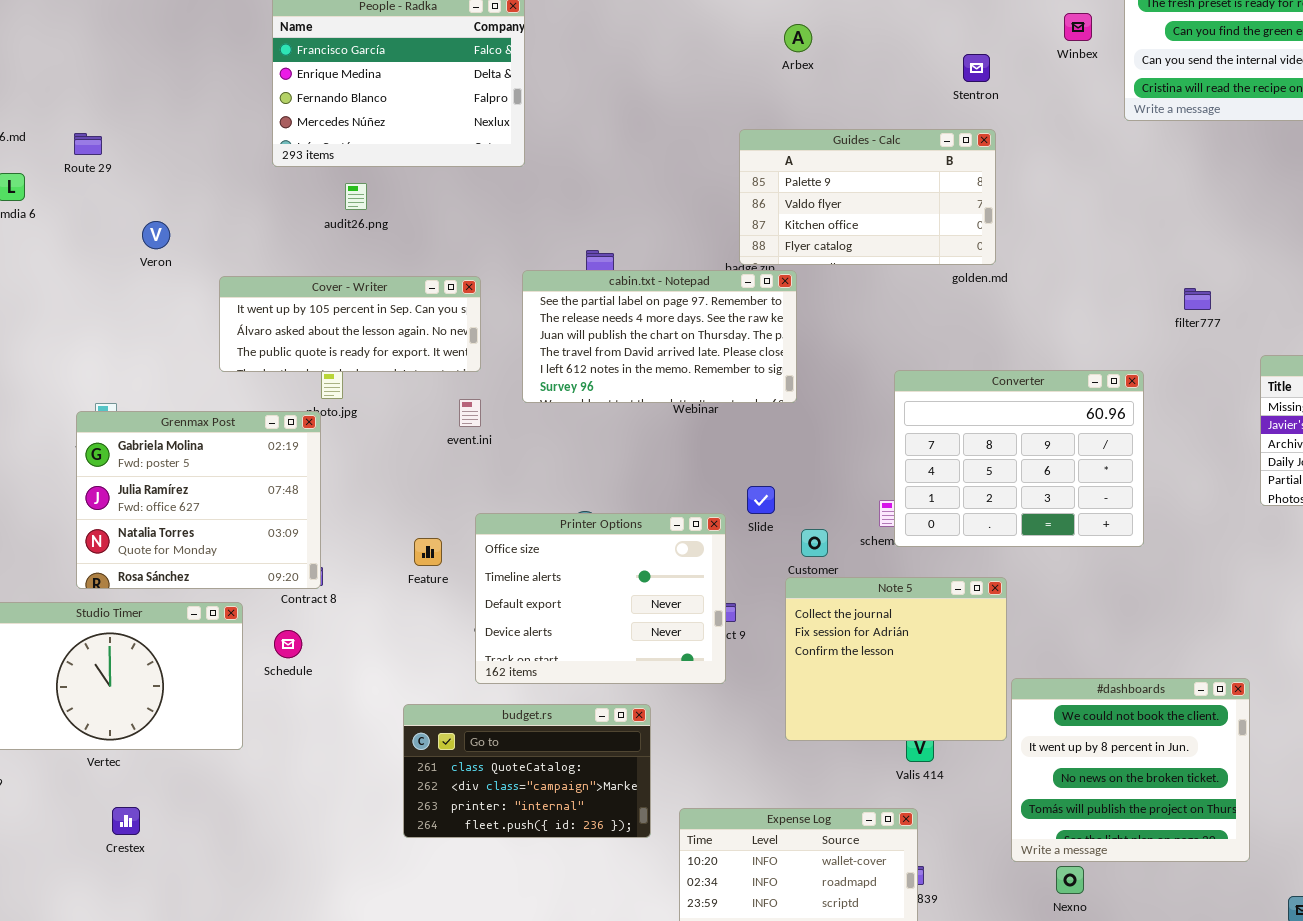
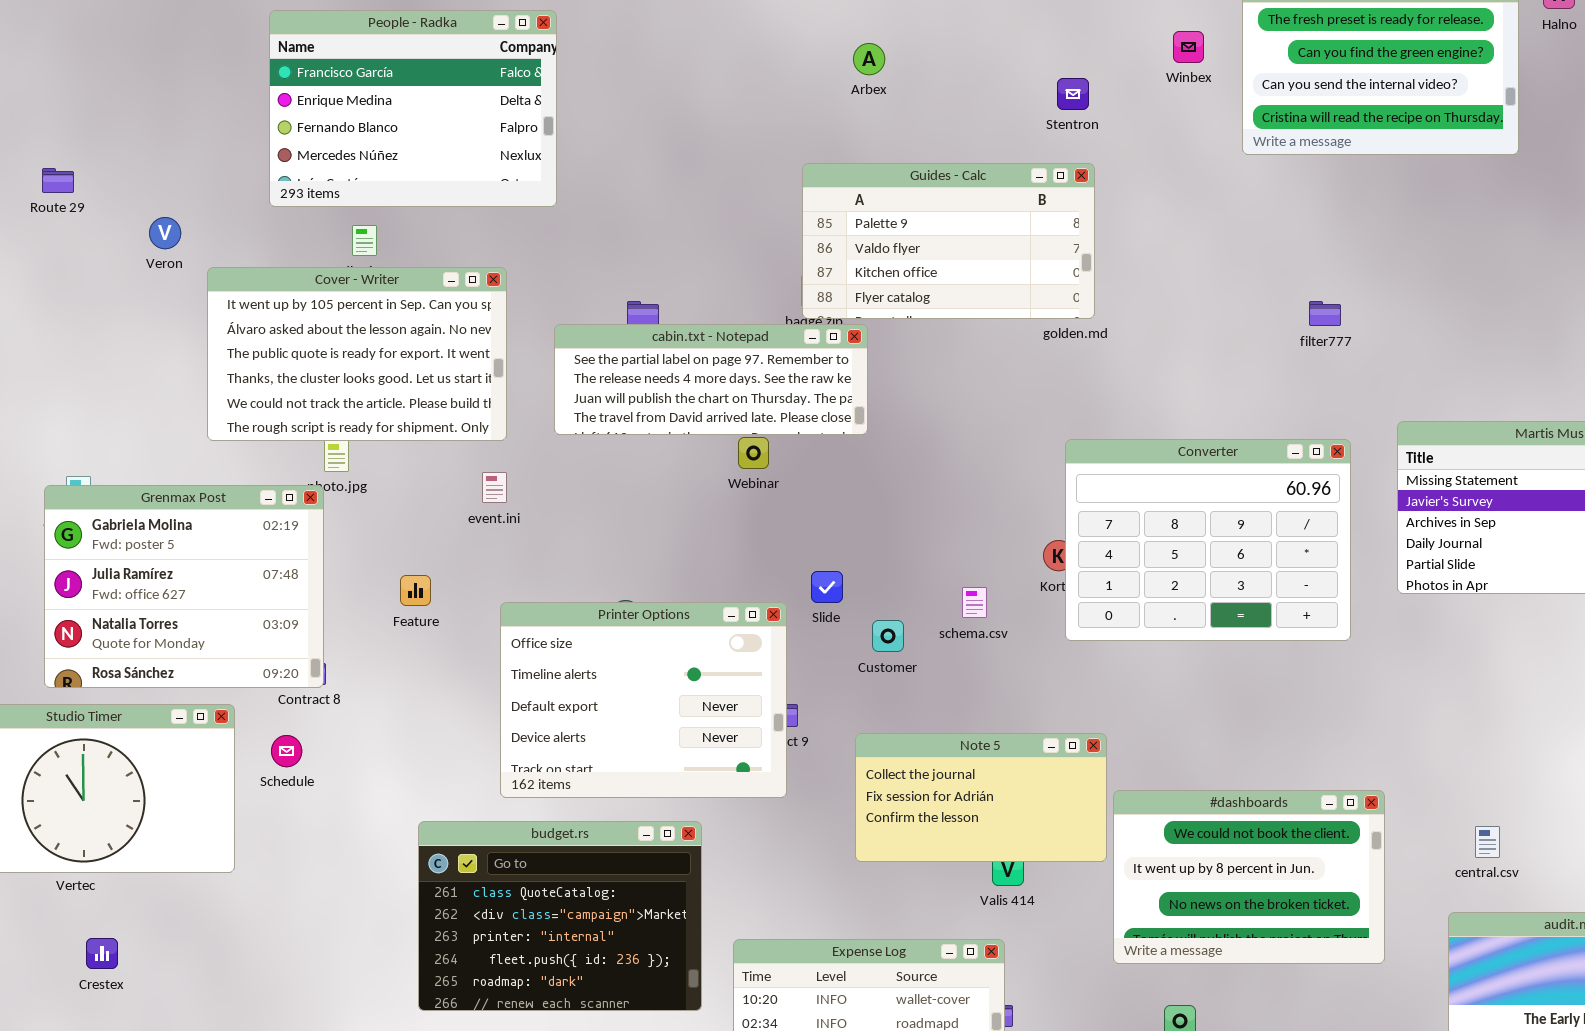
Veron: [142,221,170,249] -> [149,217,181,249], moved
cabin.txt - Notepad: [522,270,797,403] -> [554,324,868,435], resized
Cover - Writer: [219,276,481,372] -> [207,267,507,441], resized
filter777: [1184,288,1211,310] -> [1309,301,1341,326], moved
Converter: [894,370,1144,547] -> [1065,439,1351,641], moved
Feature: [414,538,442,566] -> [400,575,431,606], moved
Note 5: [785,577,1007,741] -> [855,733,1107,862], resized
#dashboards: [1011,678,1250,862] -> [1113,790,1385,964], resized
budget.rs: [403,704,651,838] -> [418,821,702,1011], resized

